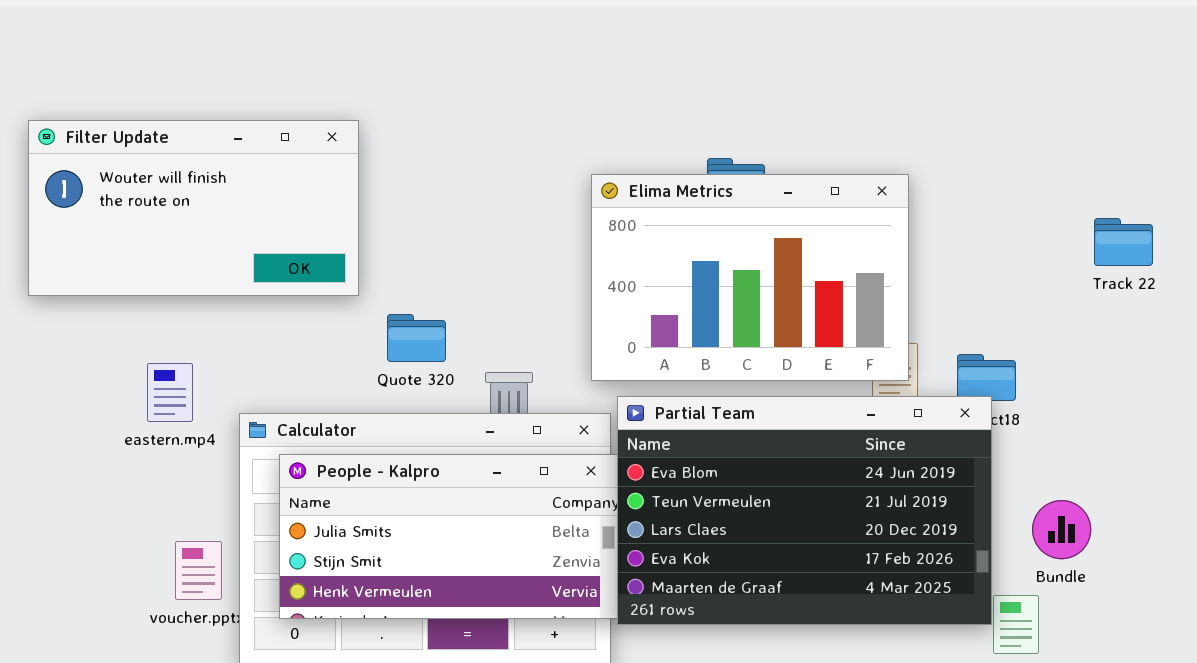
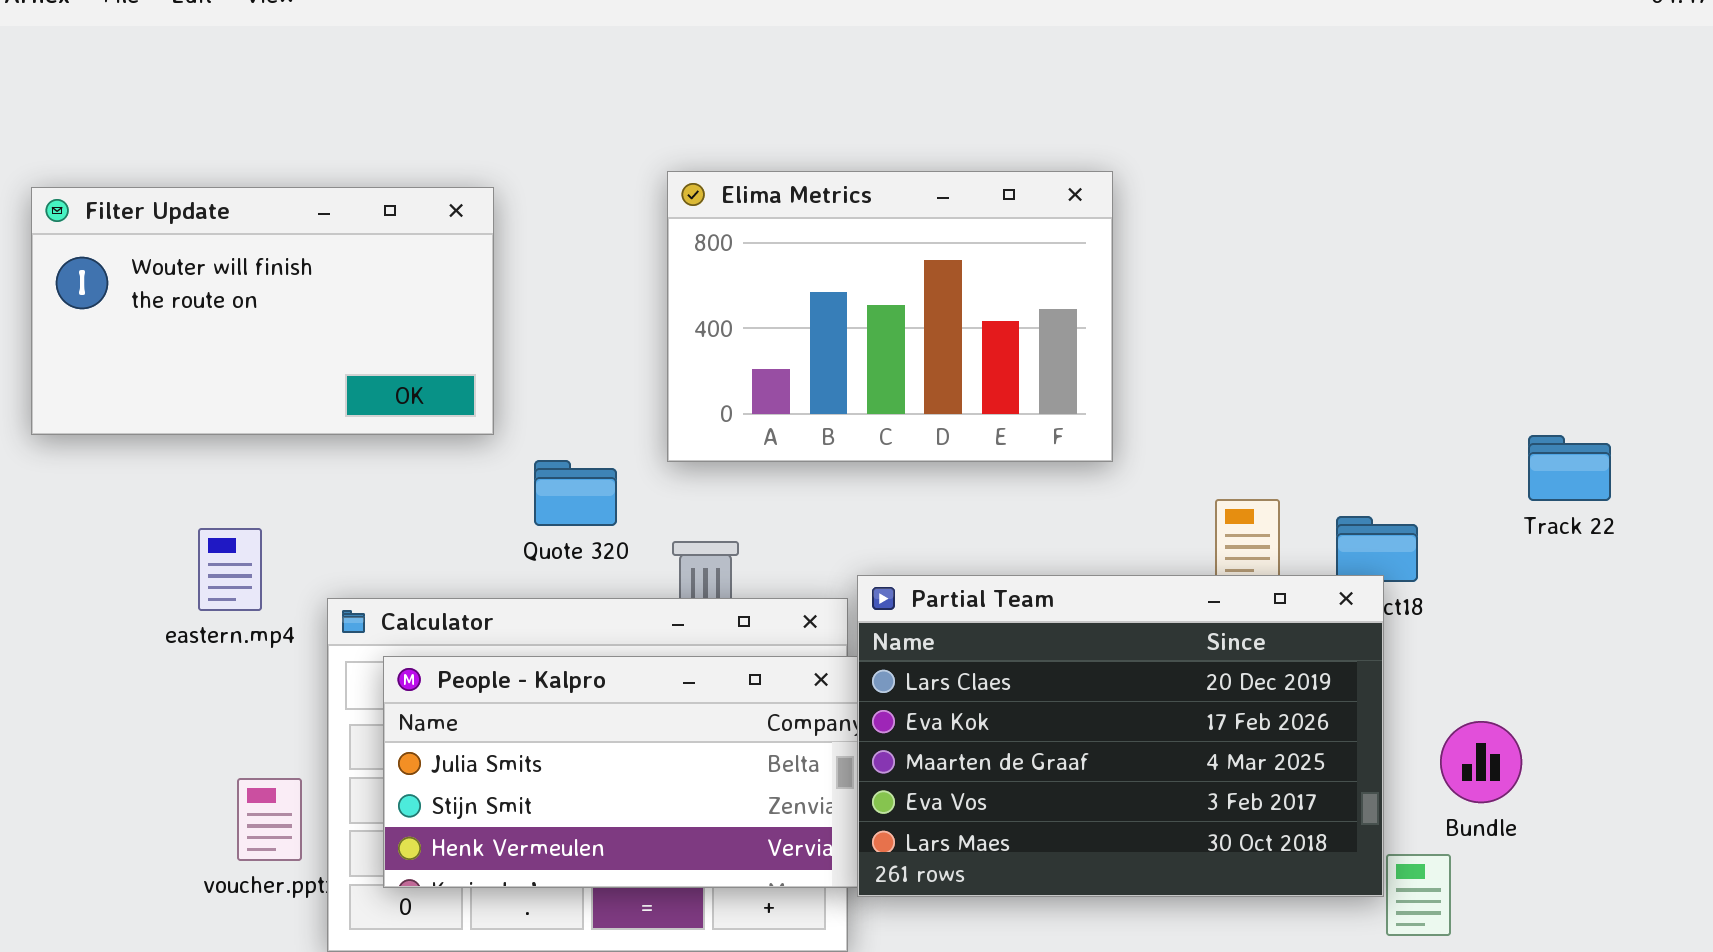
Elima Metrics: [591,174,909,381] -> [667,171,1113,462], moved
Track 22: [1094,218,1153,266] -> [1528,435,1611,501], moved
Partial Team: [617,396,992,625] -> [857,575,1384,897], scrolled down 2 rows

